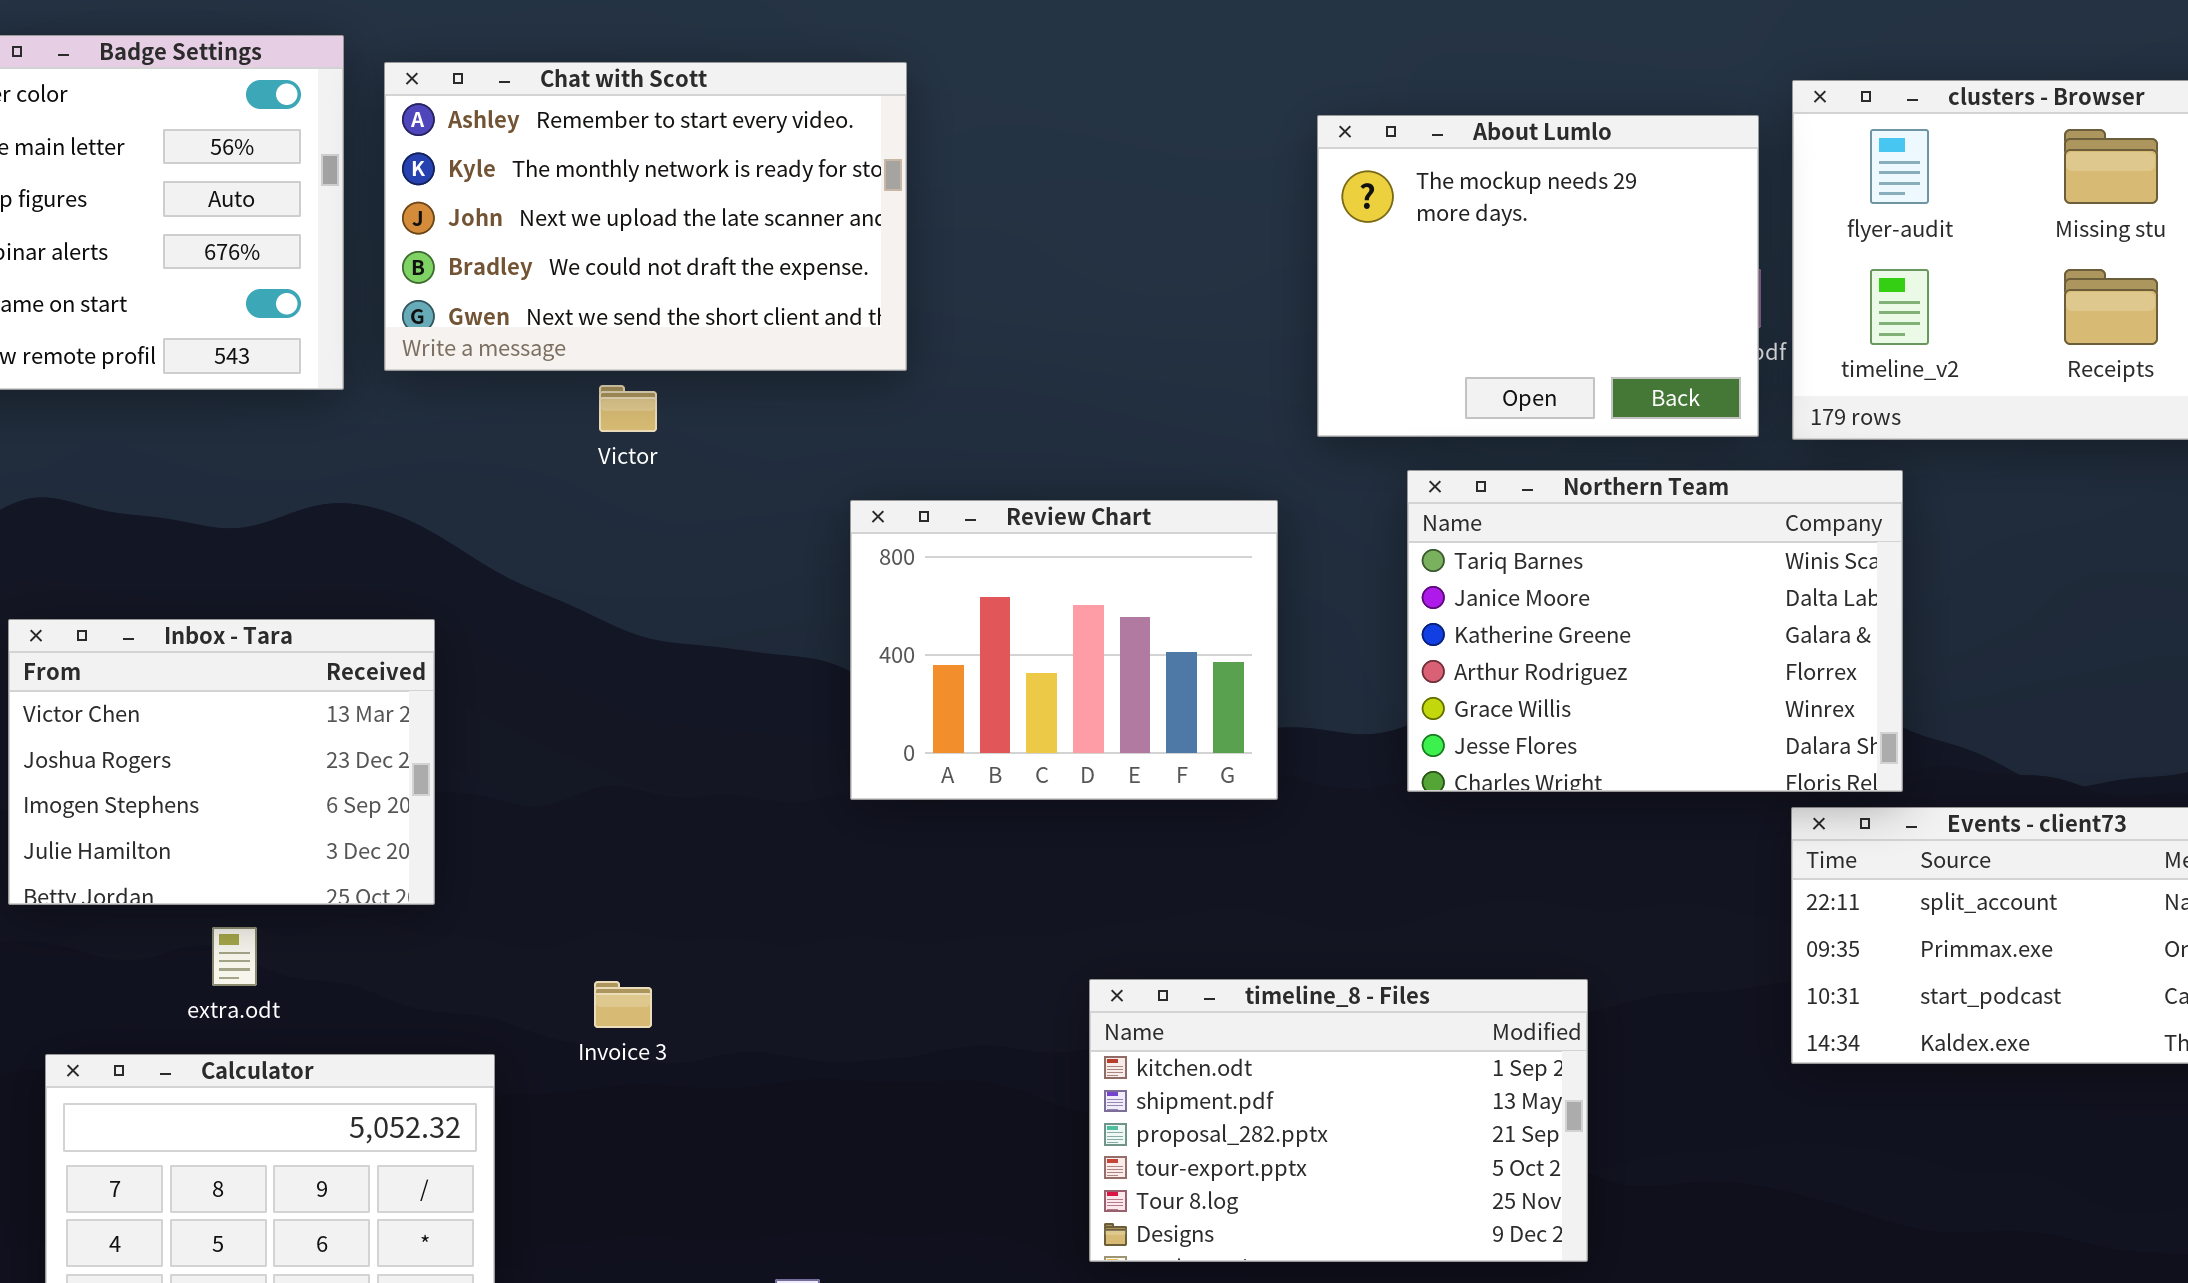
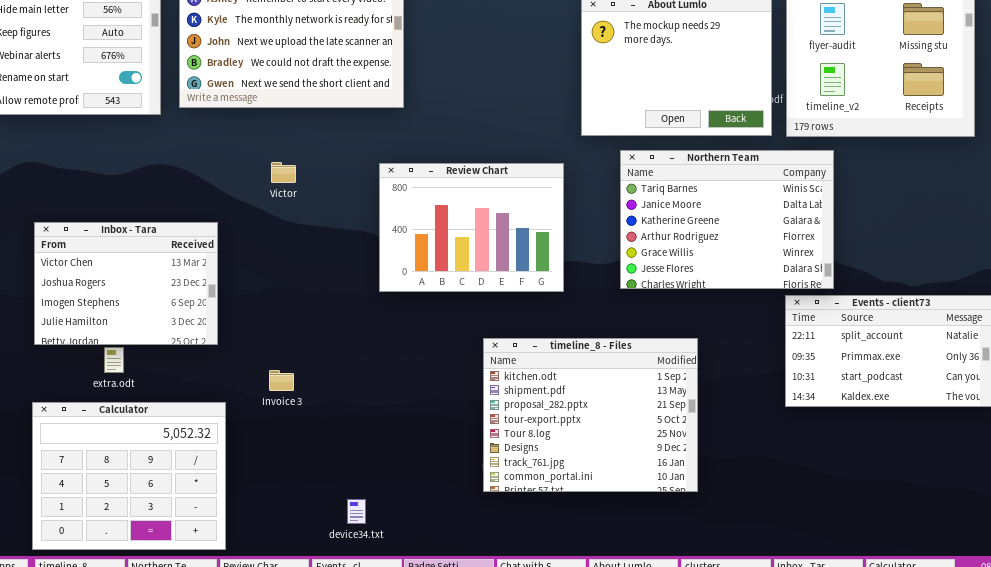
Victor: [599,385,657,432] -> [271,162,296,183], moved
Inbox - Tara: [8,619,435,905] -> [34,222,218,345], moved
timeline_8 - Files: [1089,979,1588,1262] -> [483,338,698,492], resized

